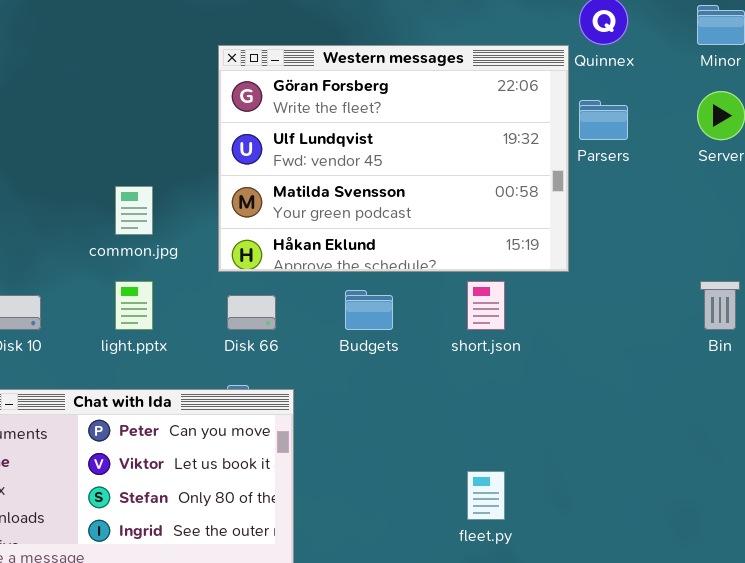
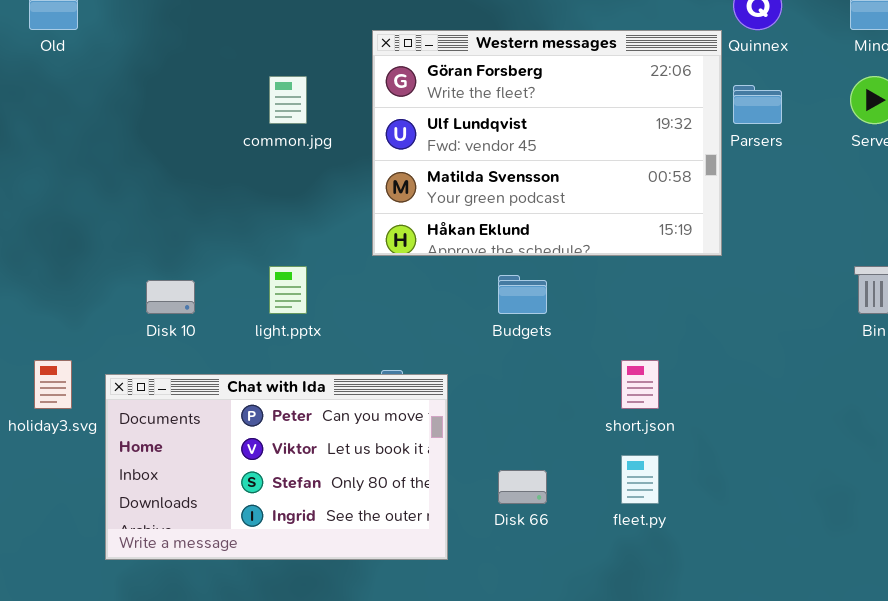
common.jpg: [115,186,153,235] -> [269,76,307,124], moved
short.json: [467,281,505,330] -> [621,360,659,409], moved
Disk 66: [227,295,276,330] -> [498,470,547,504], moved

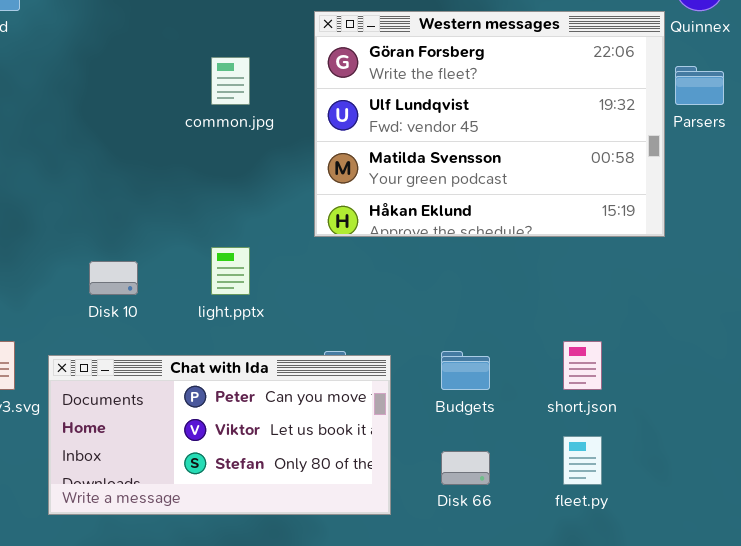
Budgets: [498,275,547,314] -> [441,351,490,390], moved
Chat with Ida: [105,374,448,560] -> [48,355,391,515], resized

